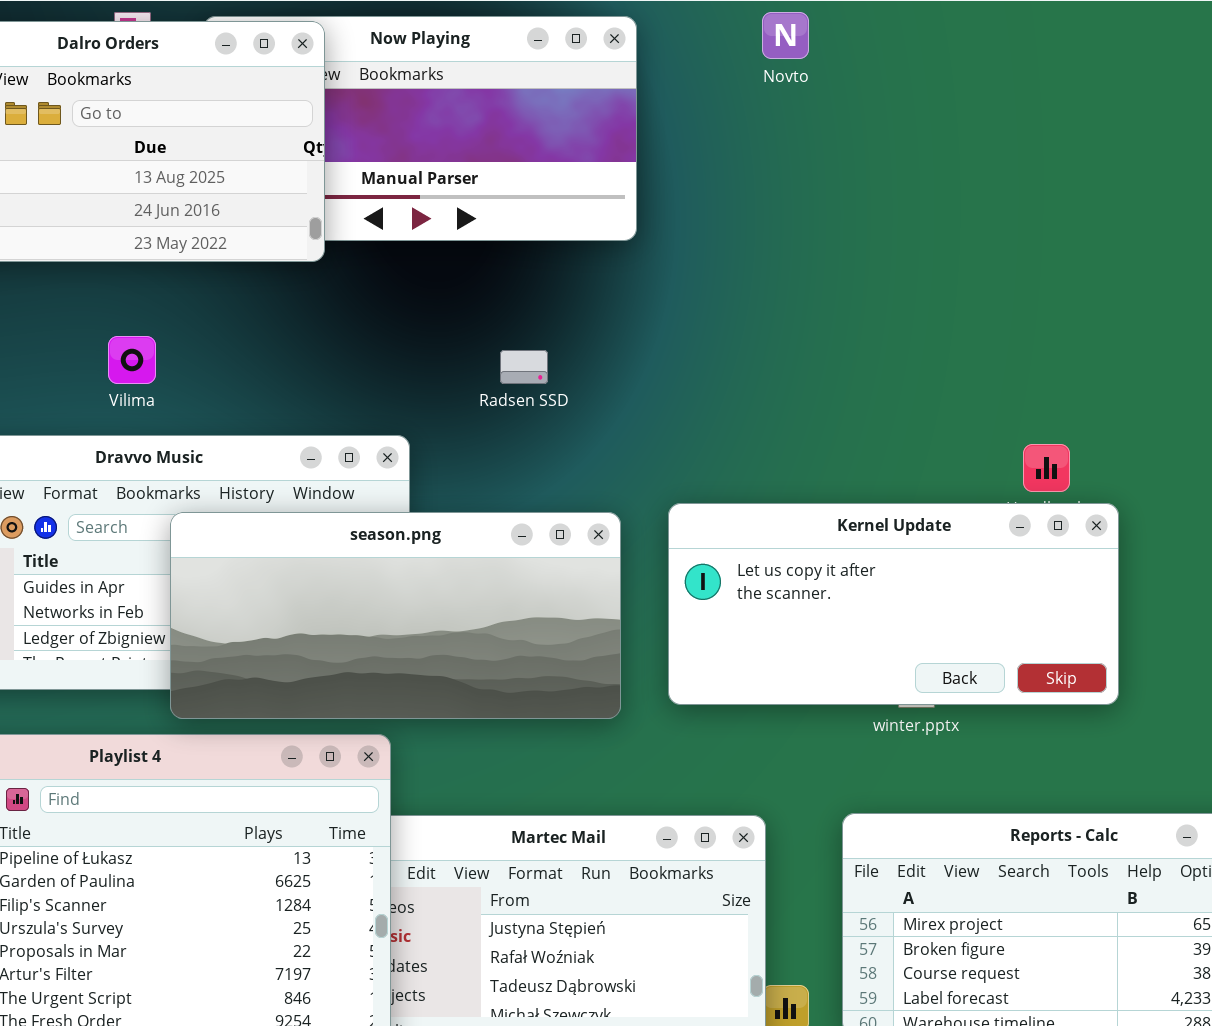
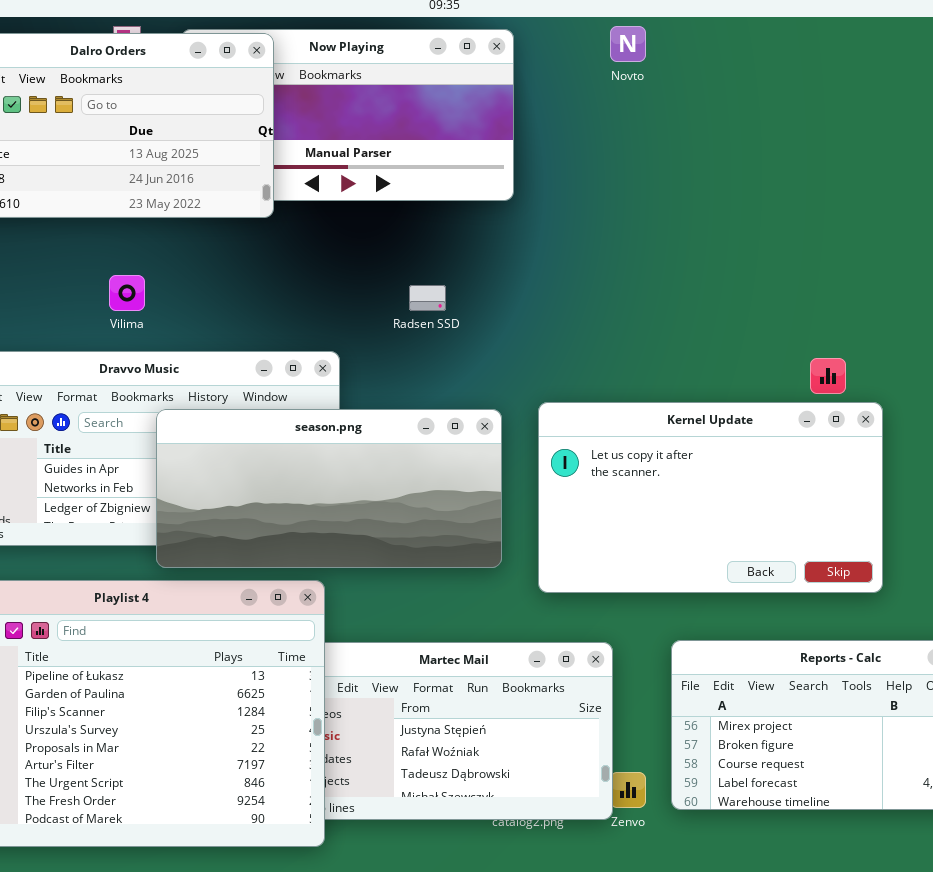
Kernel Update: [668,503,1119,705] -> [538,402,883,593], resized

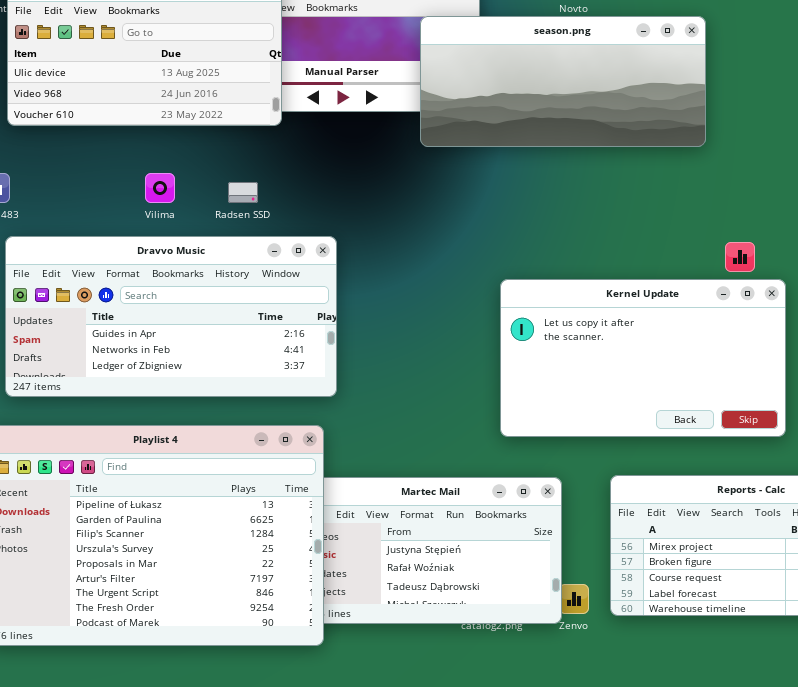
Radsen SSD: [409,285,446,311] -> [228,182,258,203], moved
season.png: [156,409,502,568] -> [420,16,706,147], moved

